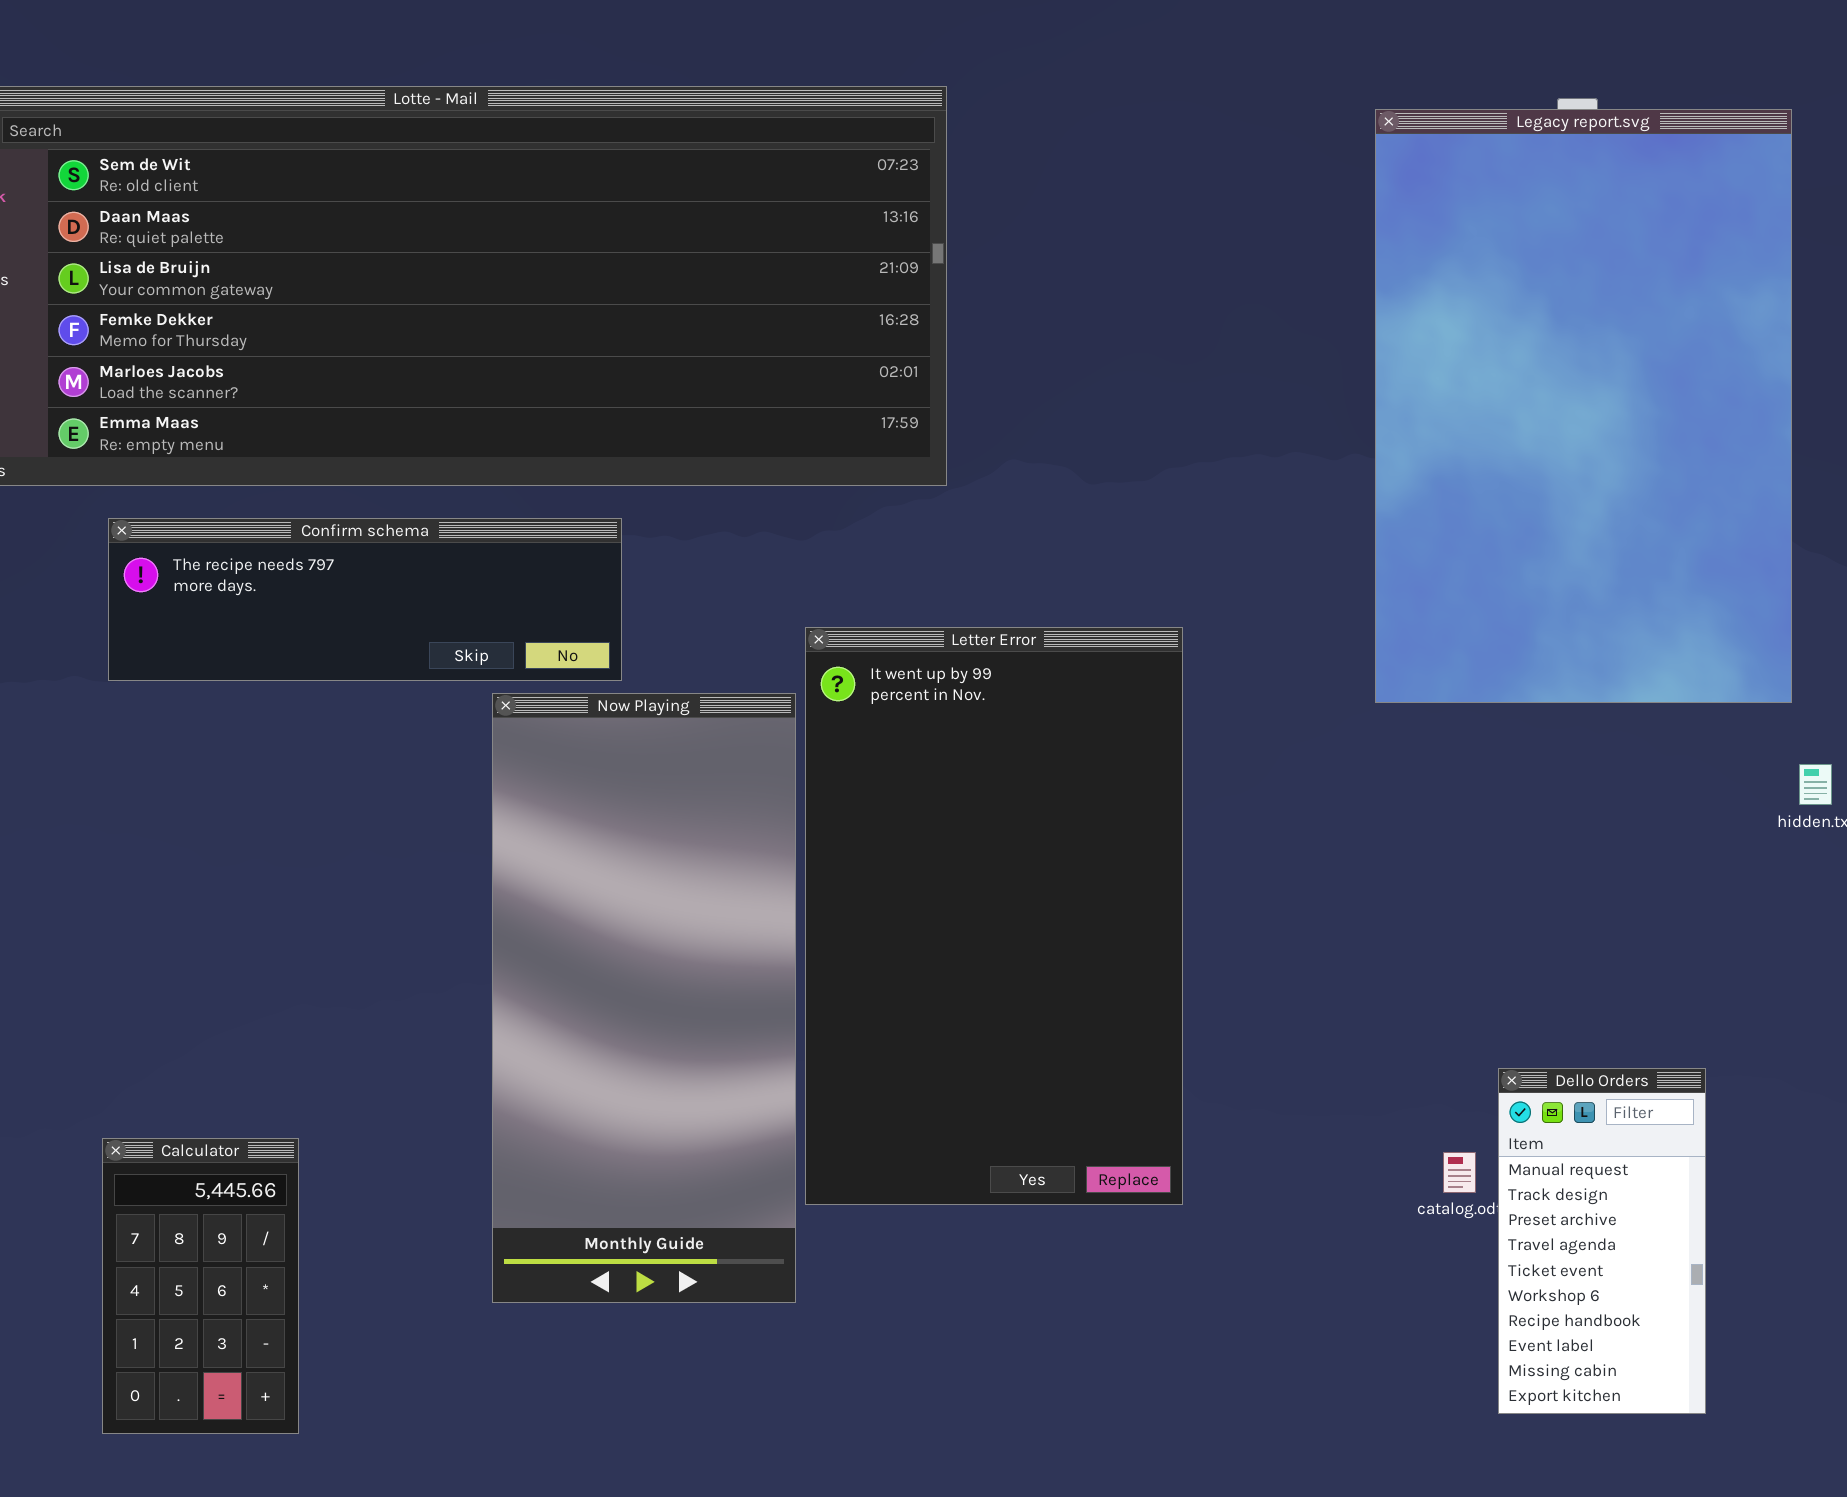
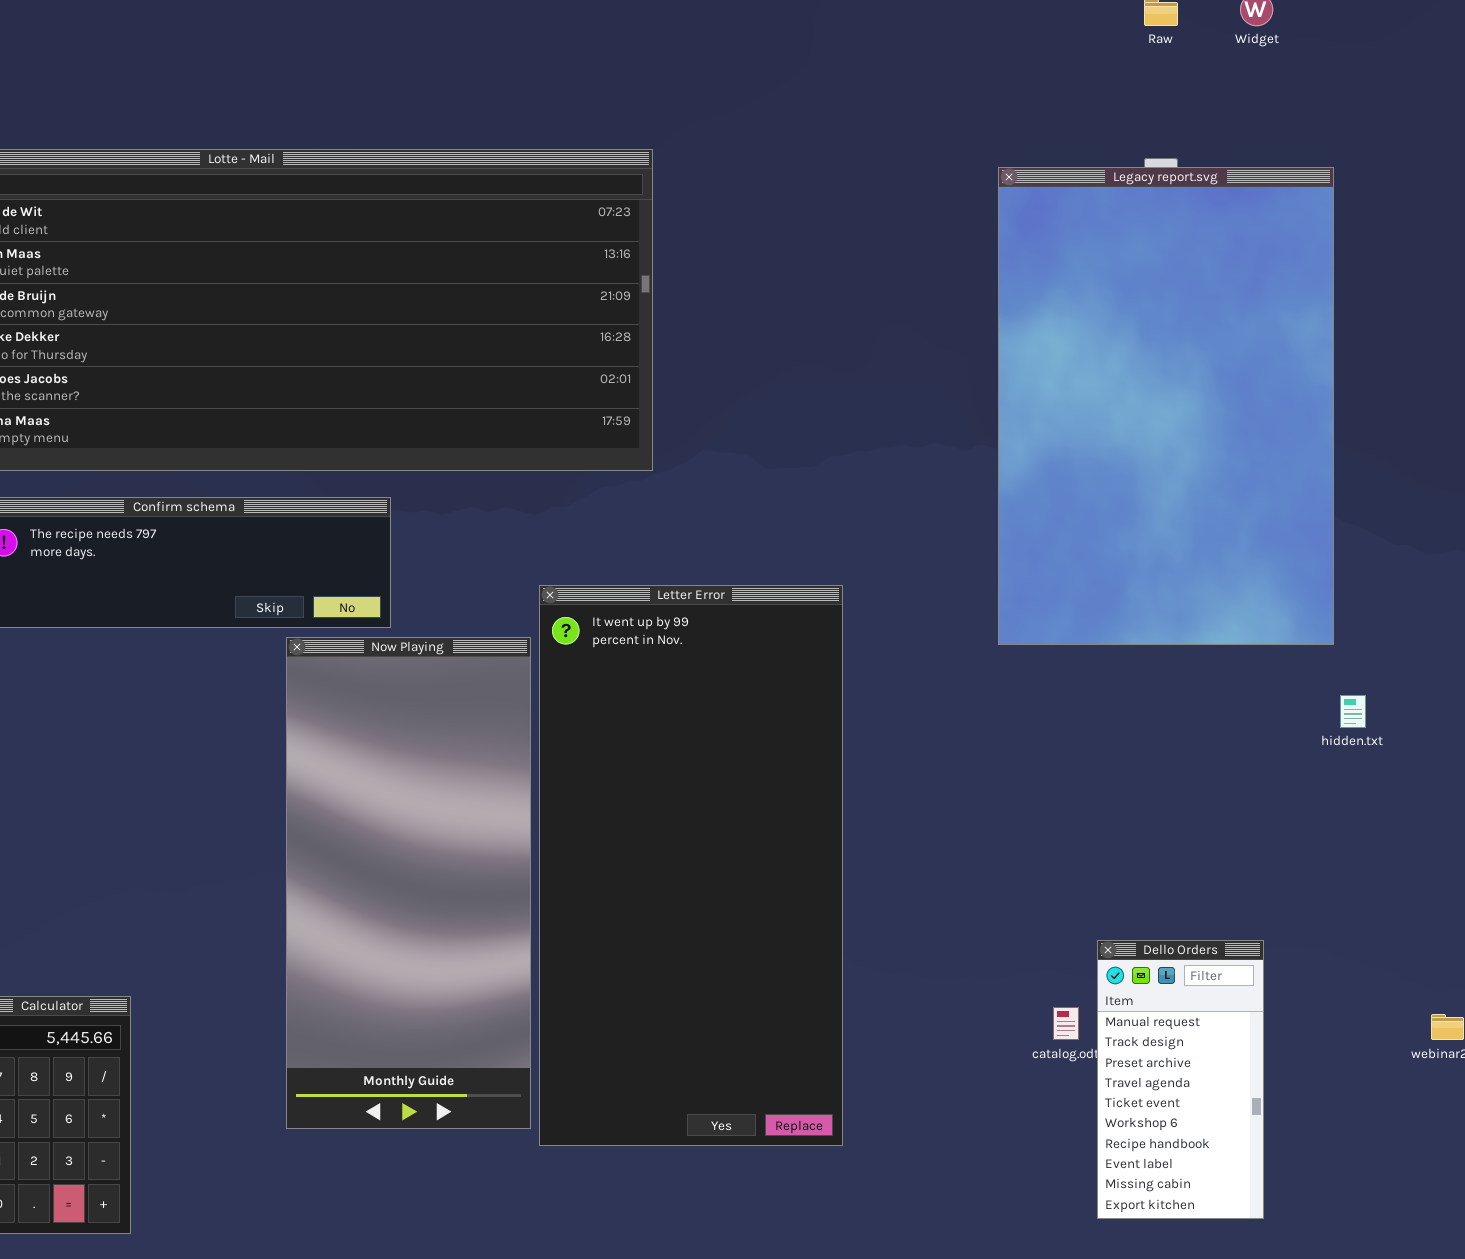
Letter Error: [805,627,1183,1205] -> [539,585,843,1146], resized

